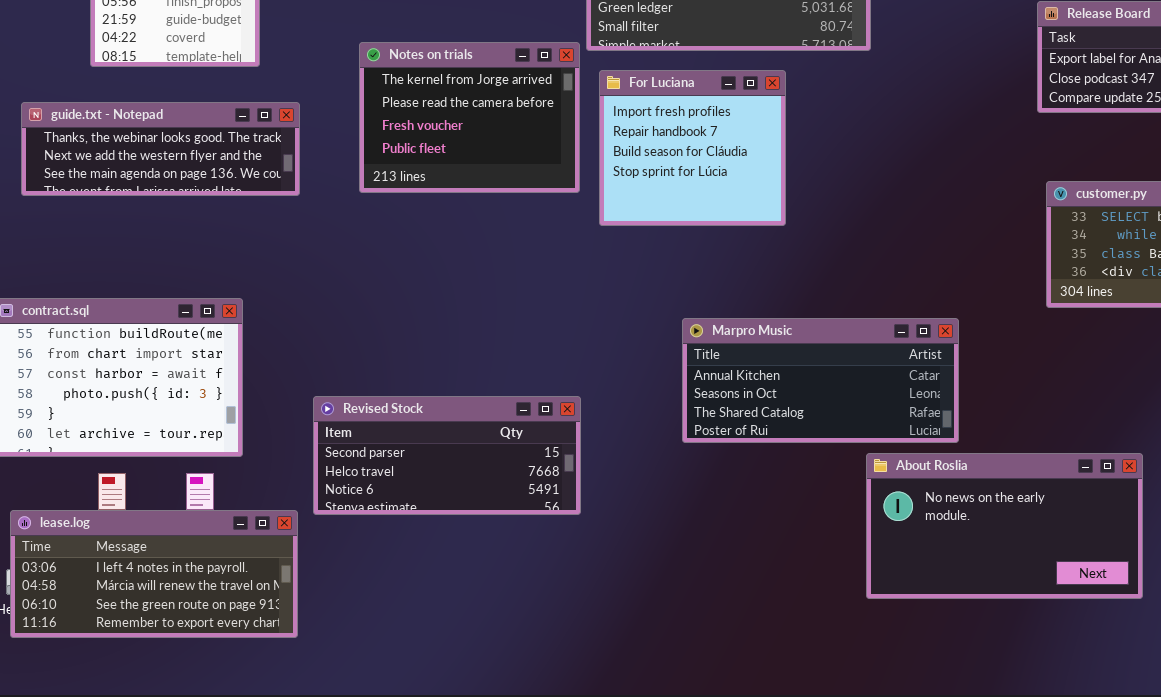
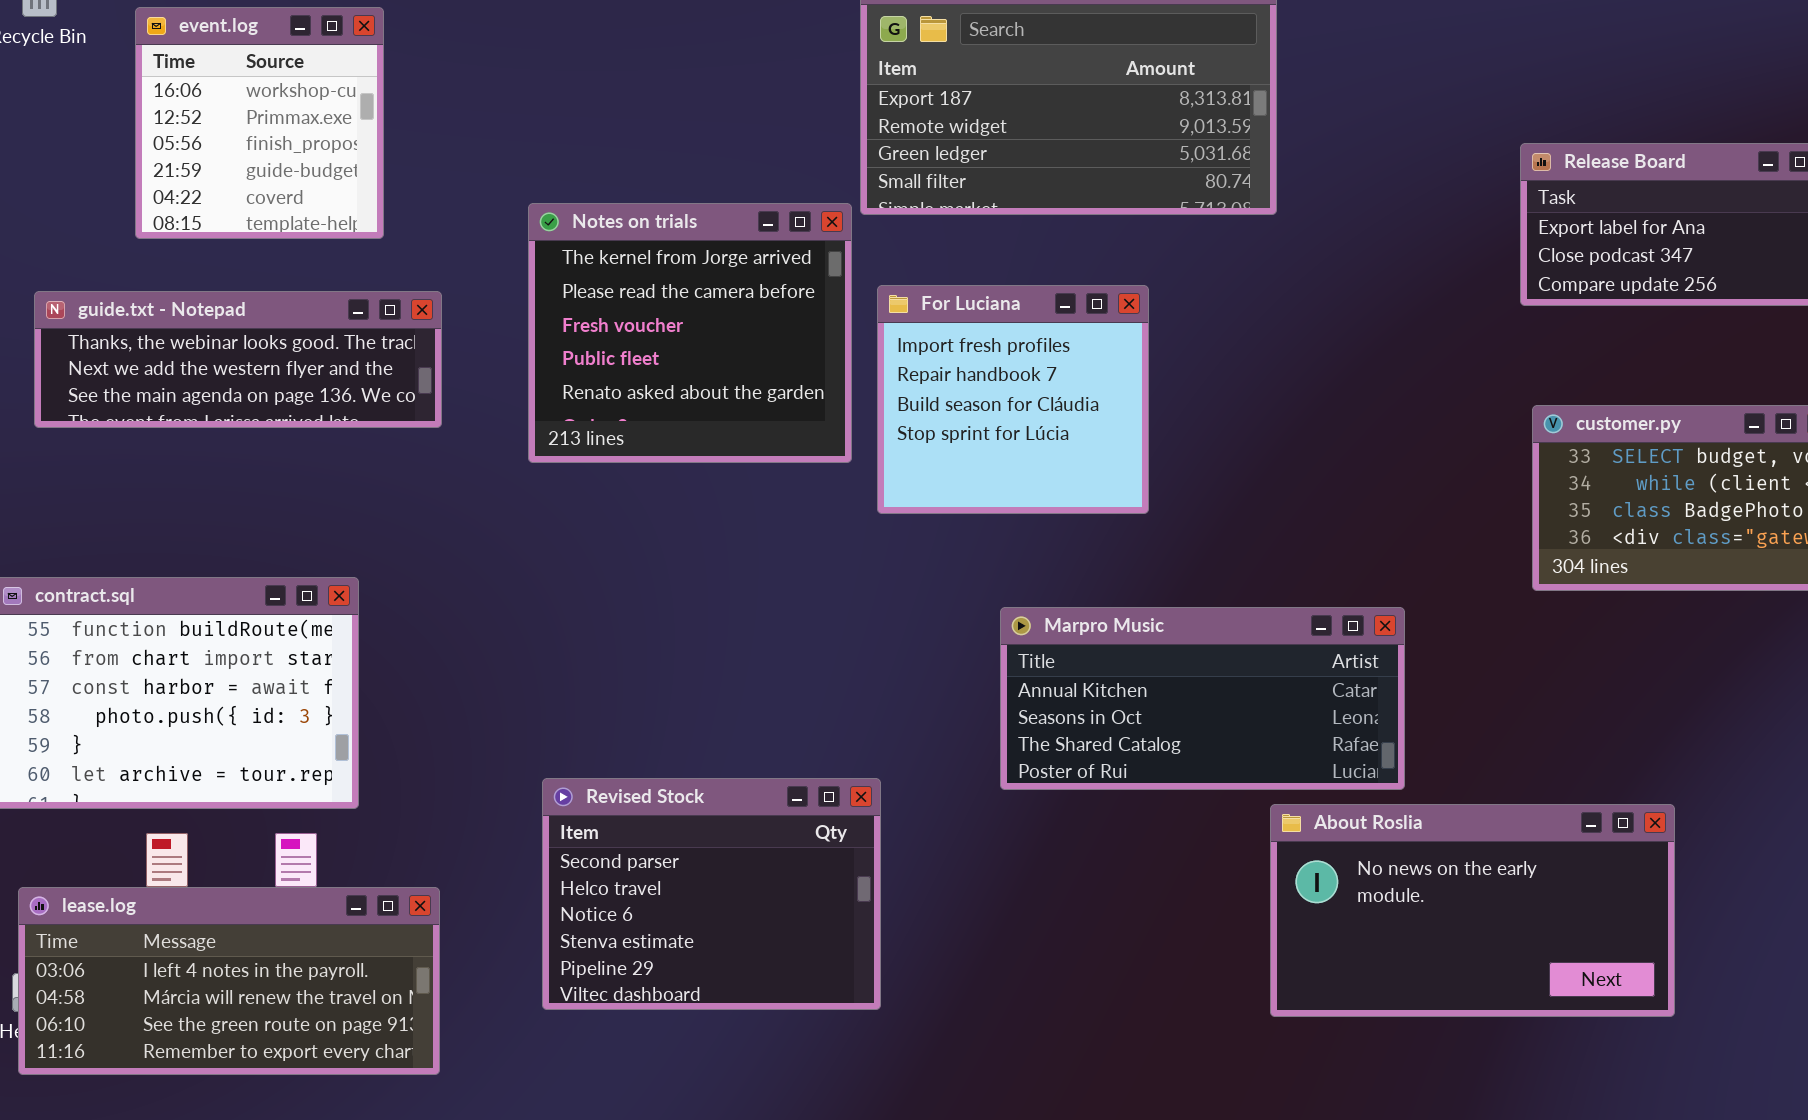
Notes on trials: [359,42,580,193] -> [528,203,852,463], resized
For Luciana: [599,70,786,226] -> [877,285,1149,514], moved
Revised Stock: [313,396,581,515] -> [542,778,881,1010], moved, resized

